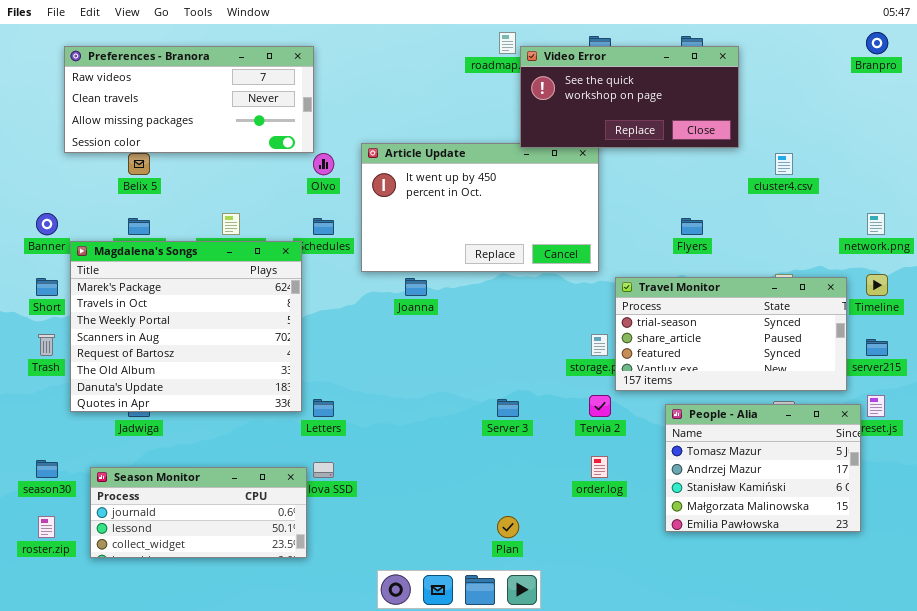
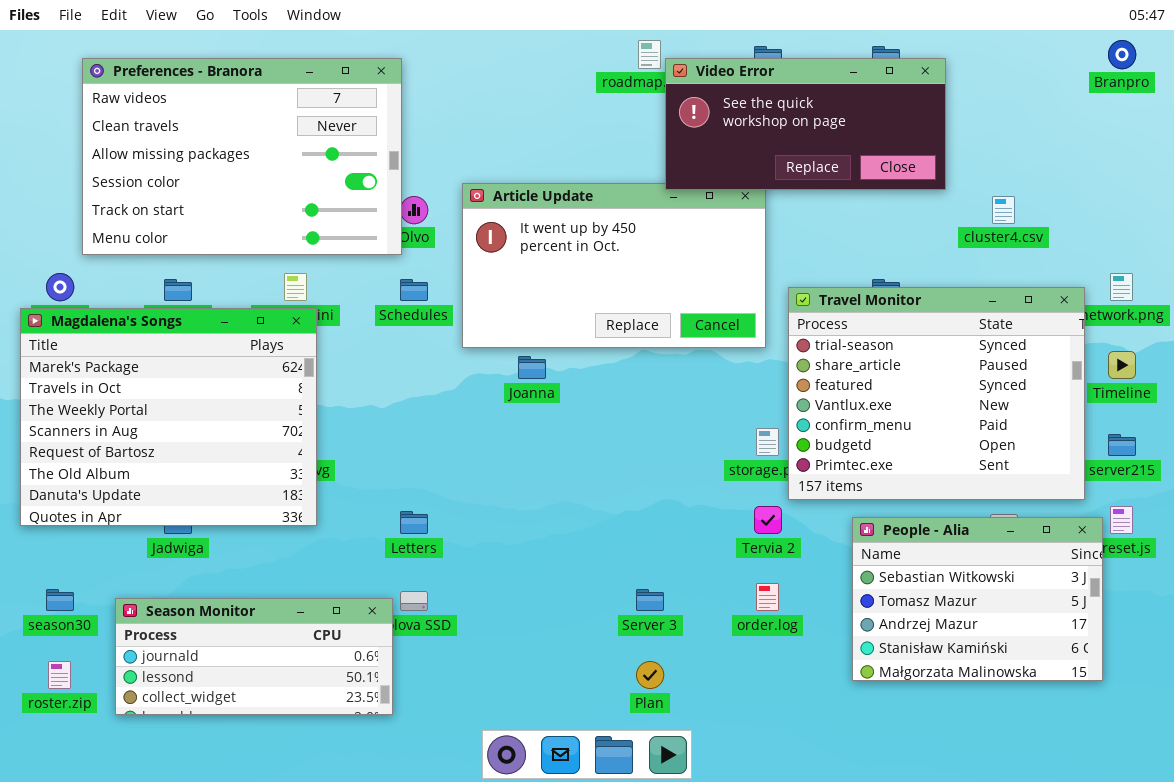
Preferences - Branora: [64,46,314,153] -> [82,58,402,255], resized
Magdalena's Songs: [70,241,302,412] -> [20,308,317,526], moved
Travel Monitor: [615,277,847,391] -> [788,287,1085,500], resized
Server 3: [497,399,519,417] -> [636,589,664,611], moved
People - Alia: [665,404,861,532] -> [852,517,1103,681], scrolled up 1 row

